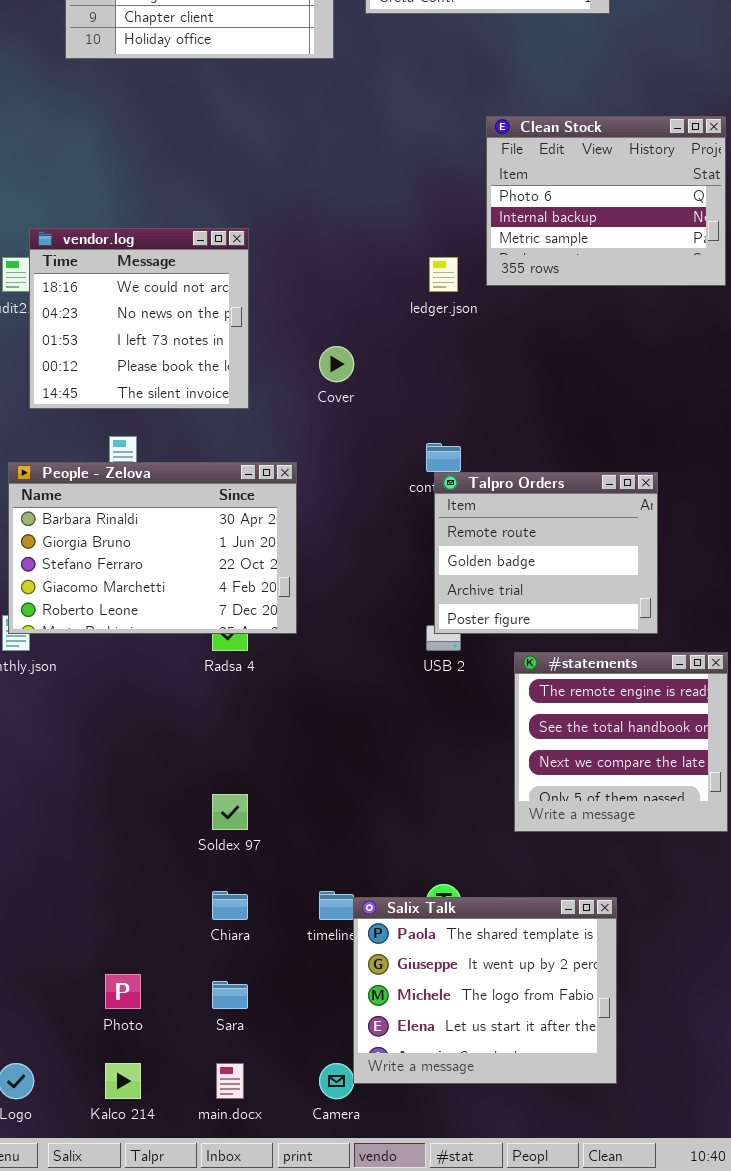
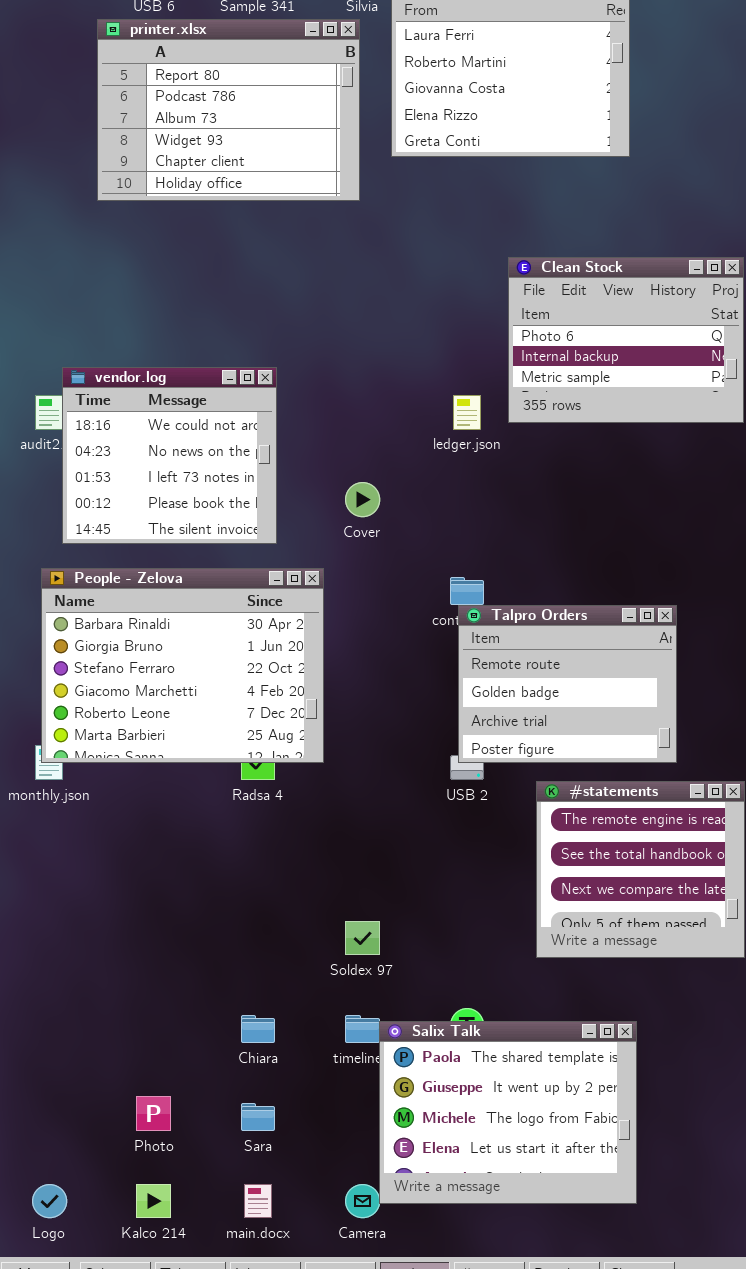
People - Zelova: [8,462,297,634] -> [41,568,324,763], resized
Soldex 97: [212,794,248,830] -> [345,921,380,955], moved

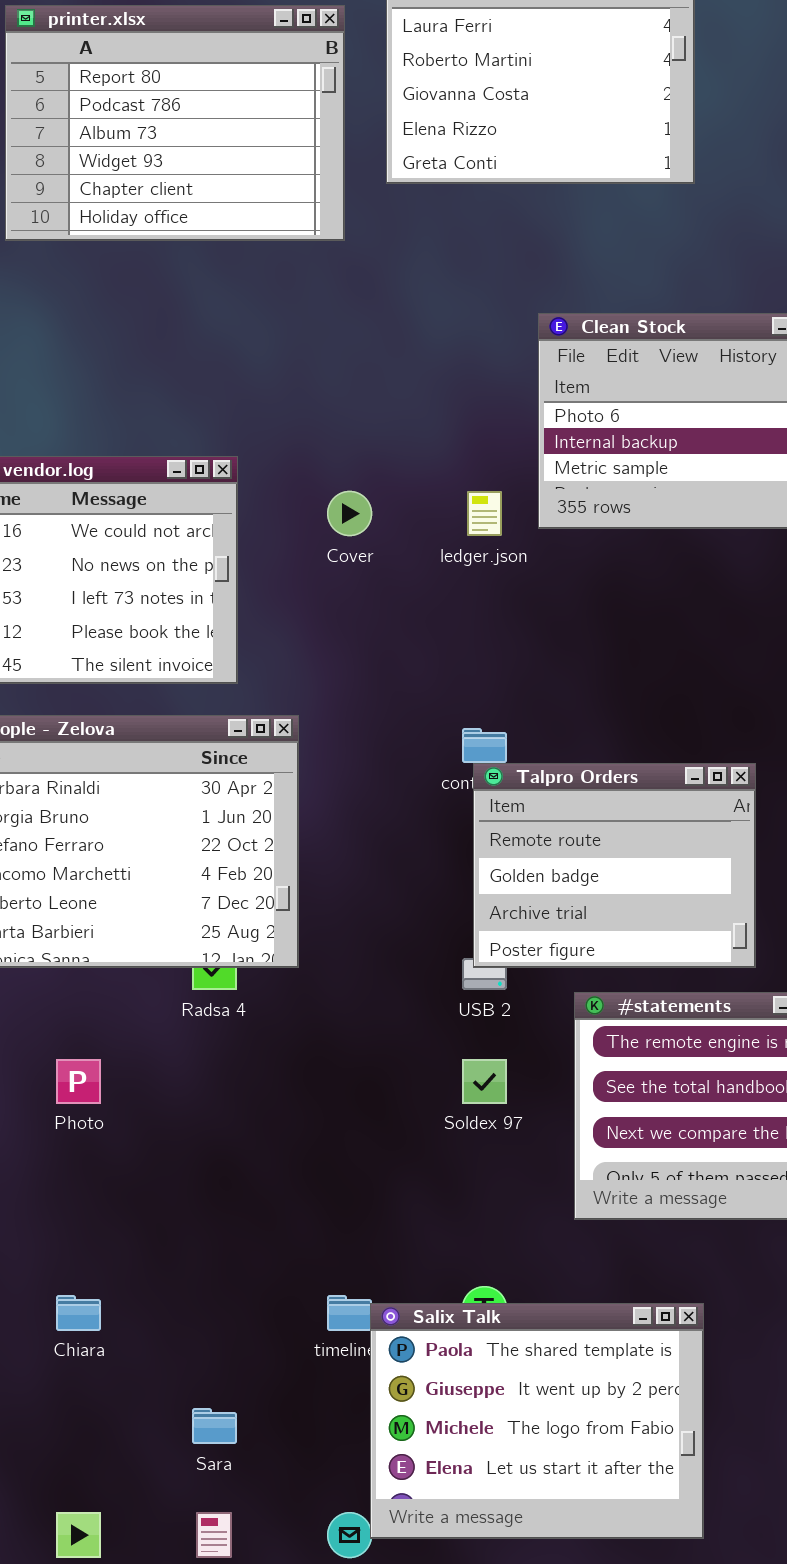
Cover: [345,482,380,517] -> [327,491,372,536], moved
Soldex 97: [345,921,380,955] -> [462,1059,507,1104], moved
Chiara: [241,1015,275,1043] -> [56,1295,101,1331], moved
Photo: [136,1096,171,1131] -> [56,1059,101,1104], moved

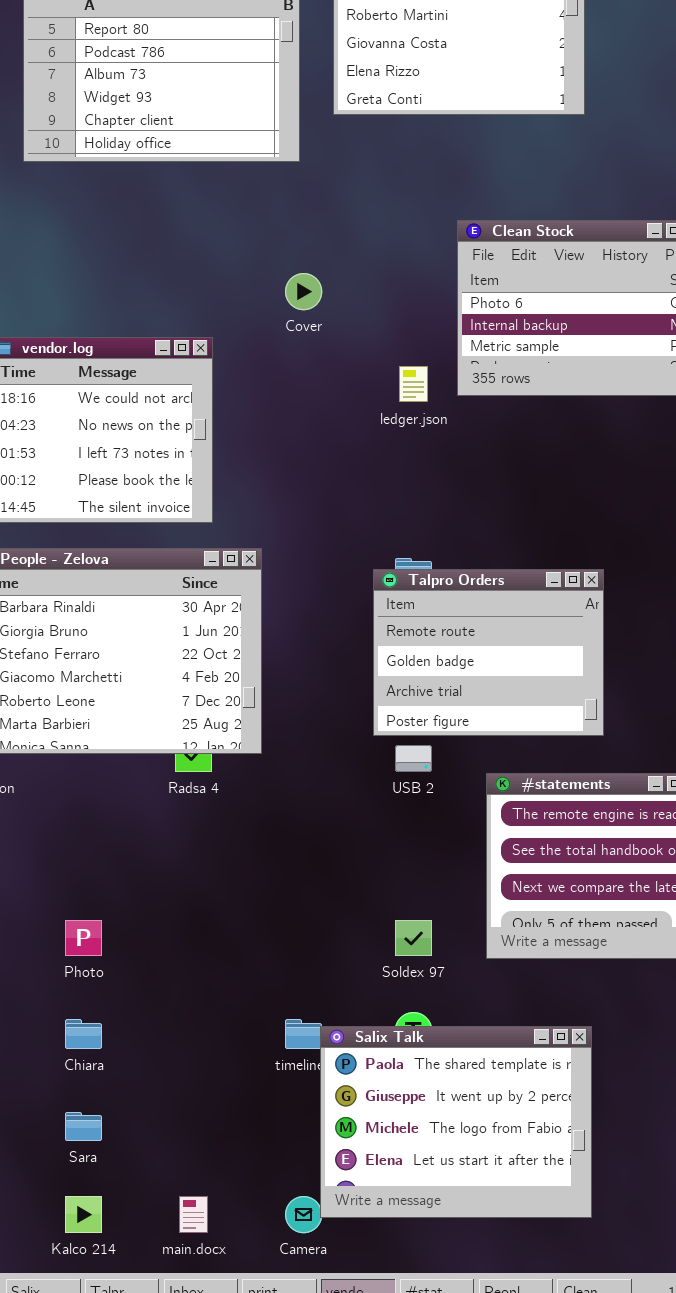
Cover: [327,491,372,536] -> [285,273,322,310], moved
Talpro Orders: [473,763,756,968] -> [373,569,604,736], moved
Photo: [56,1059,101,1104] -> [65,920,102,956], moved
Soldex 97: [462,1059,507,1104] -> [395,920,432,956], moved
Sara: [192,1408,237,1444] -> [65,1112,102,1141], moved

